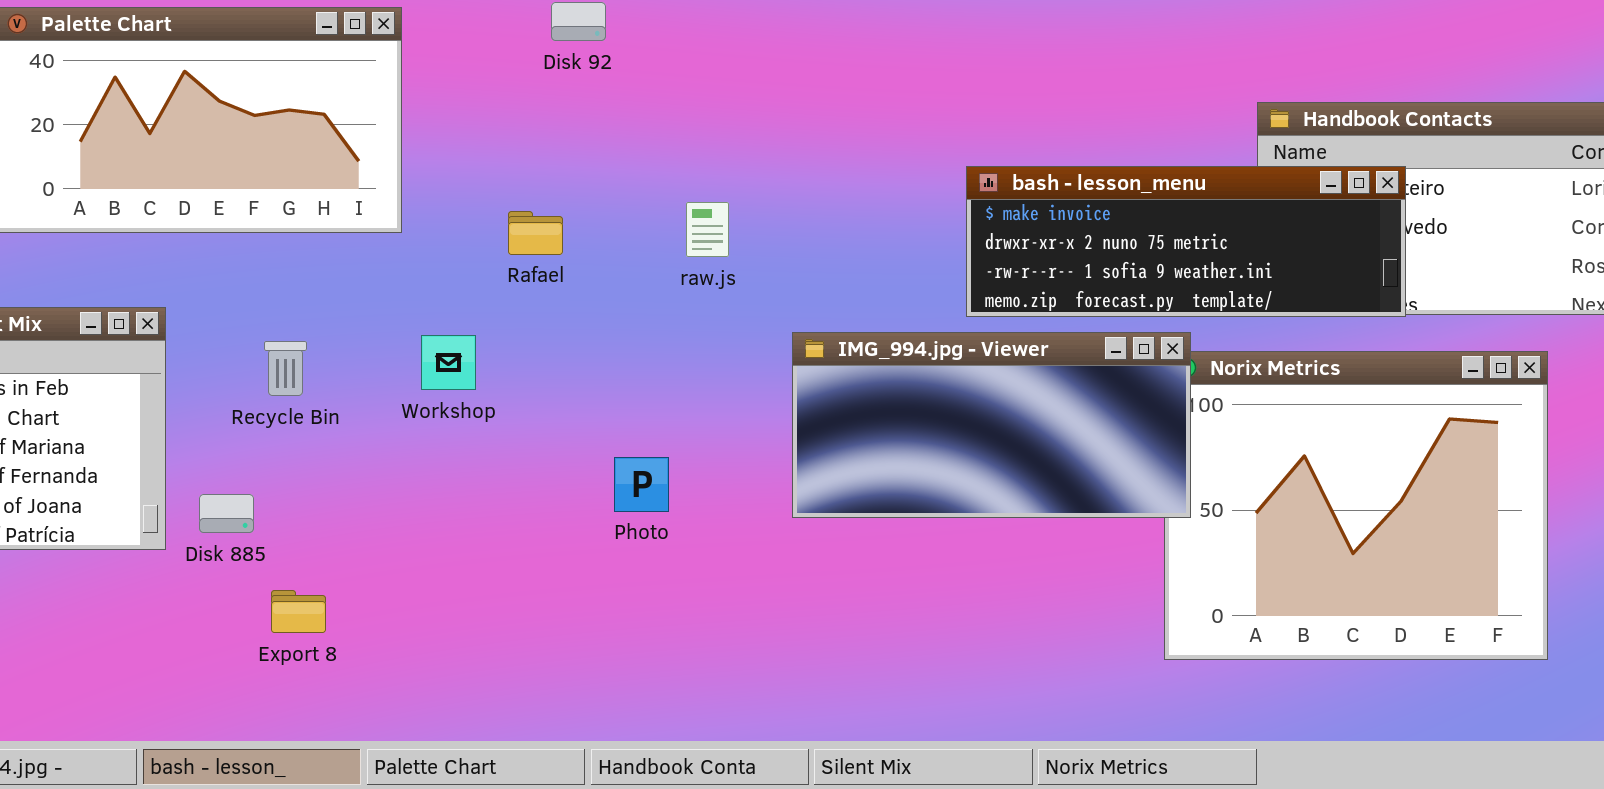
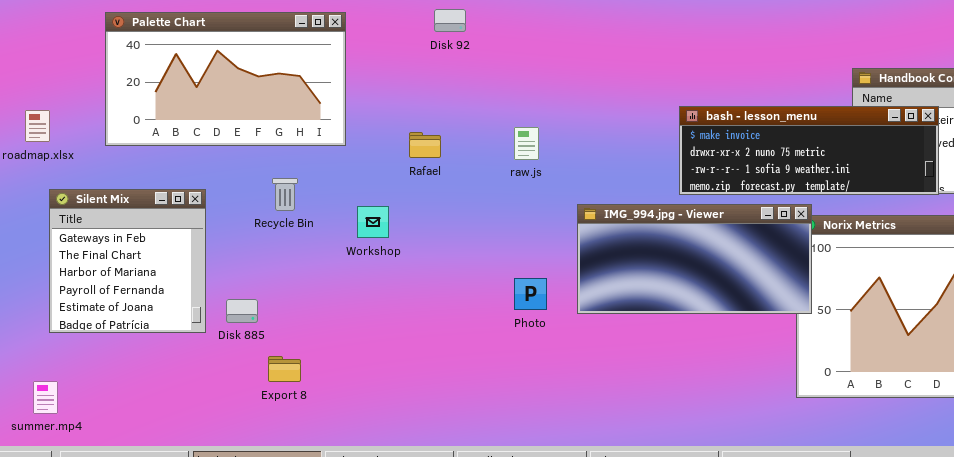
Recycle Bin: [264,341,307,396] -> [272,178,298,211], moved
Photo: [614,457,669,512] -> [514,278,547,310], moved

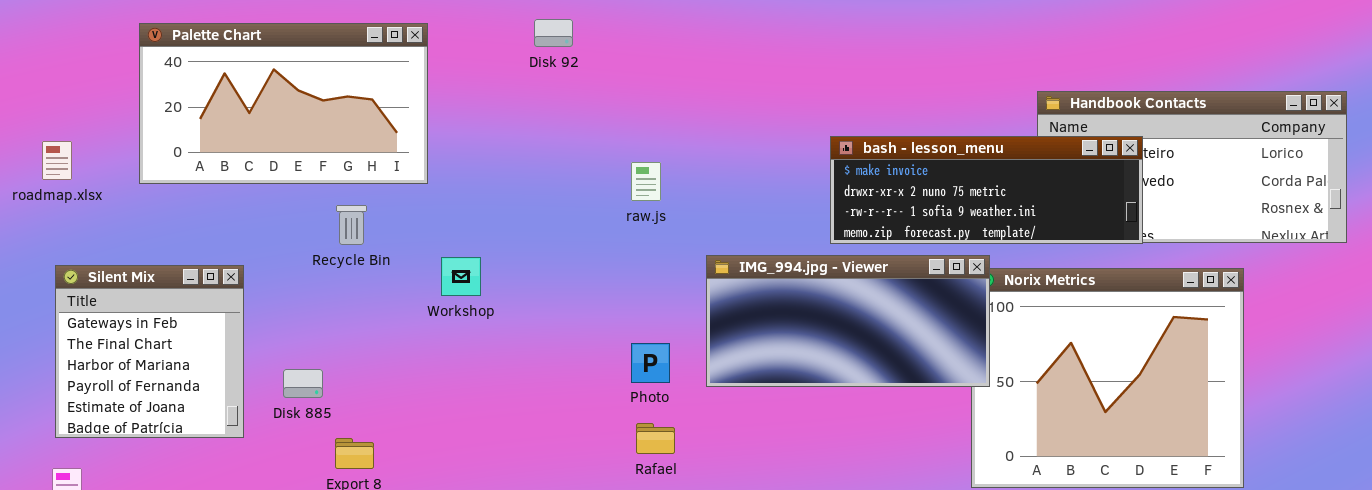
Rafael: [409,132,441,158] -> [636,423,675,454], moved
Recycle Bin: [272,178,298,211] -> [336,205,367,245], moved
Silent Mix: [49,189,206,333] -> [55,265,244,438], moved

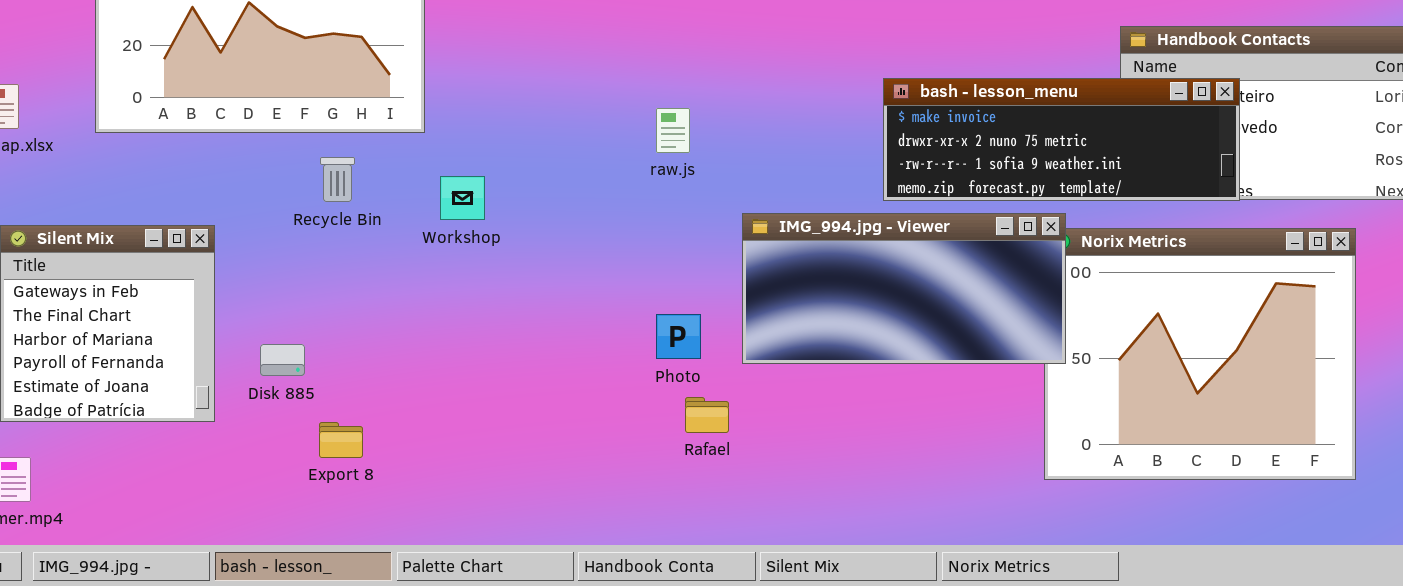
Workshop: [441,257,481,296] -> [440,176,485,220], moved
Rafael: [636,423,675,454] -> [685,397,729,433], moved

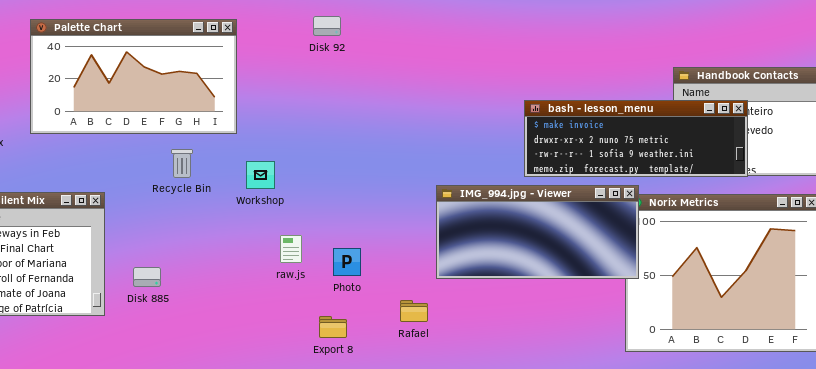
raw.js: [656,108,690,153] -> [280,235,302,263], moved
Photo: [656,314,701,359] -> [333,248,361,276], moved
Export 8: [319,422,363,458] -> [319,316,347,338], moved

